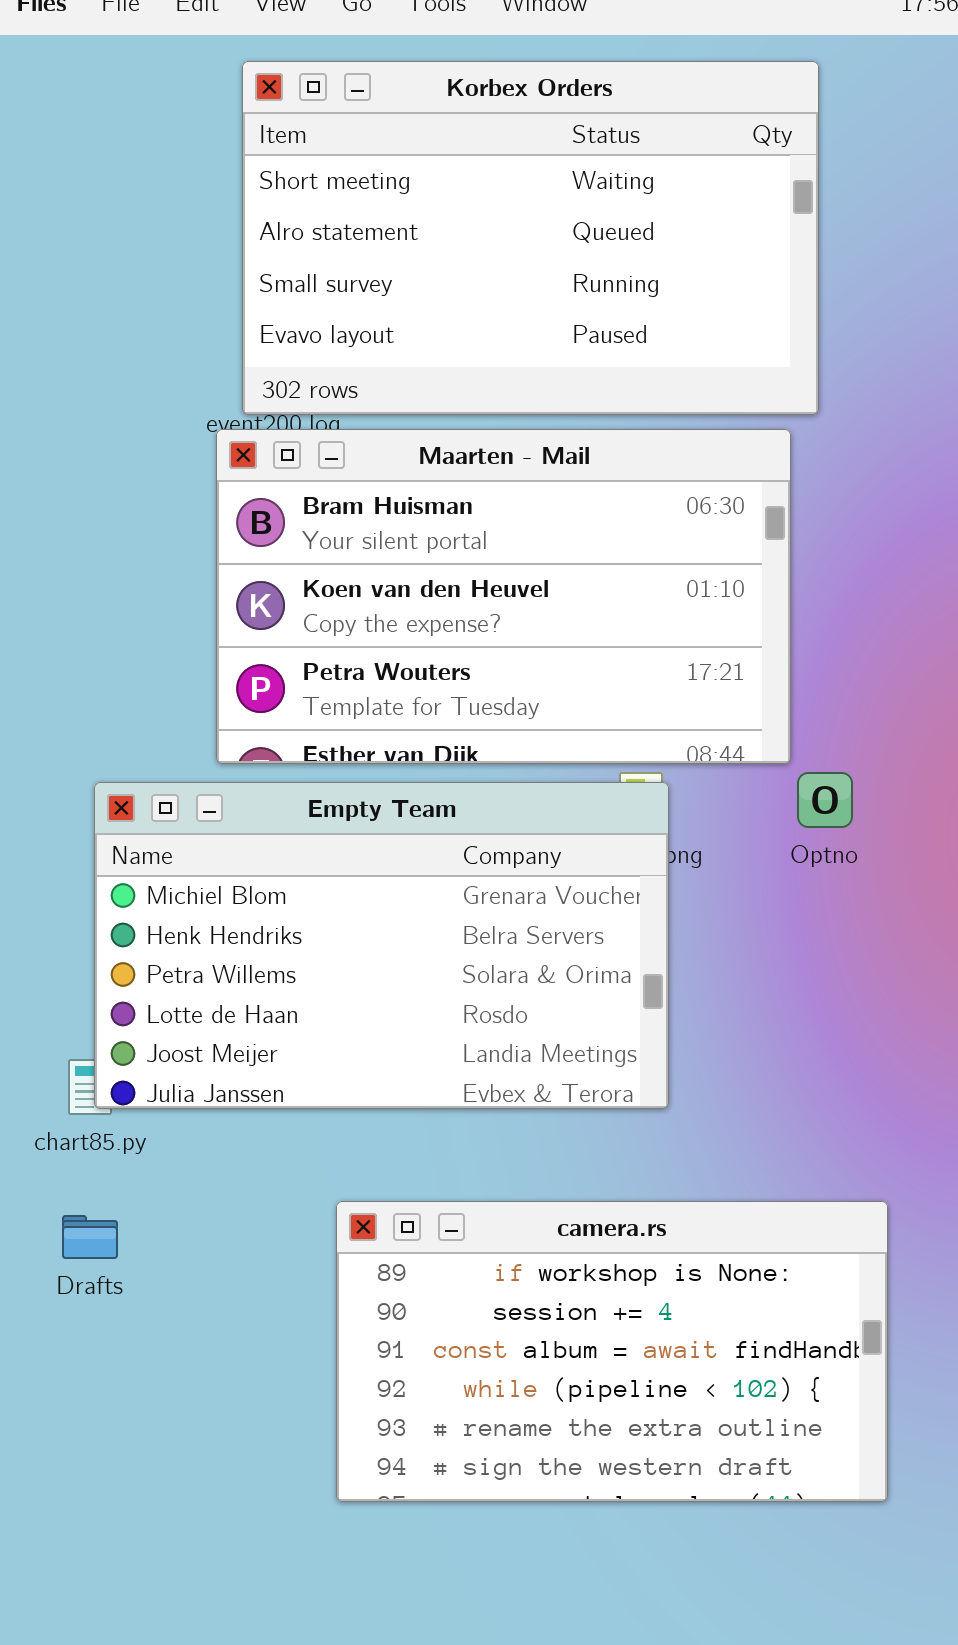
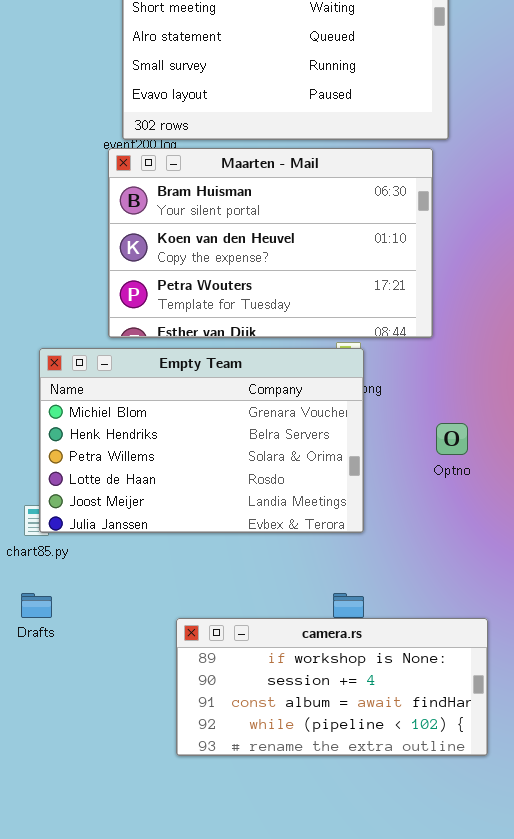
Optno: [797,772,853,828] -> [436,423,468,455], moved
camera.rs: [336,1201,888,1502] -> [176,618,488,756], resized

